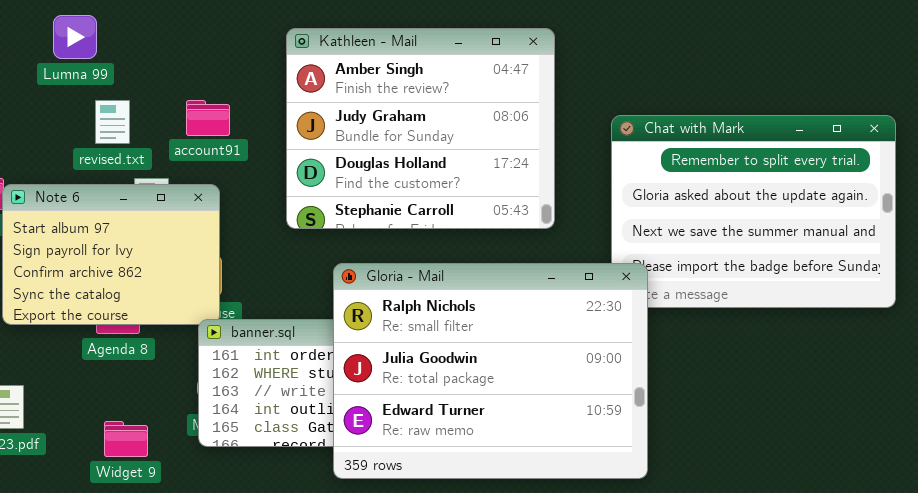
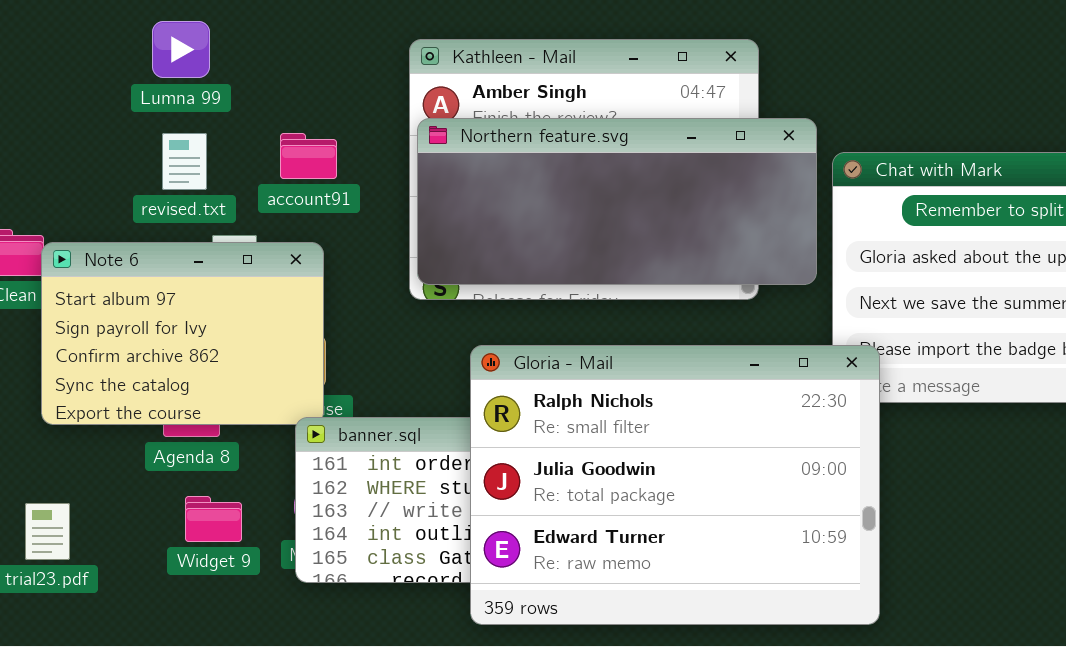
Lumna 99: [53,15,97,59] -> [152,21,210,78], moved
Northern feature.svg: none -> [417,118,817,285], opened
Widget 9: [104,421,148,457] -> [185,496,242,542], moved

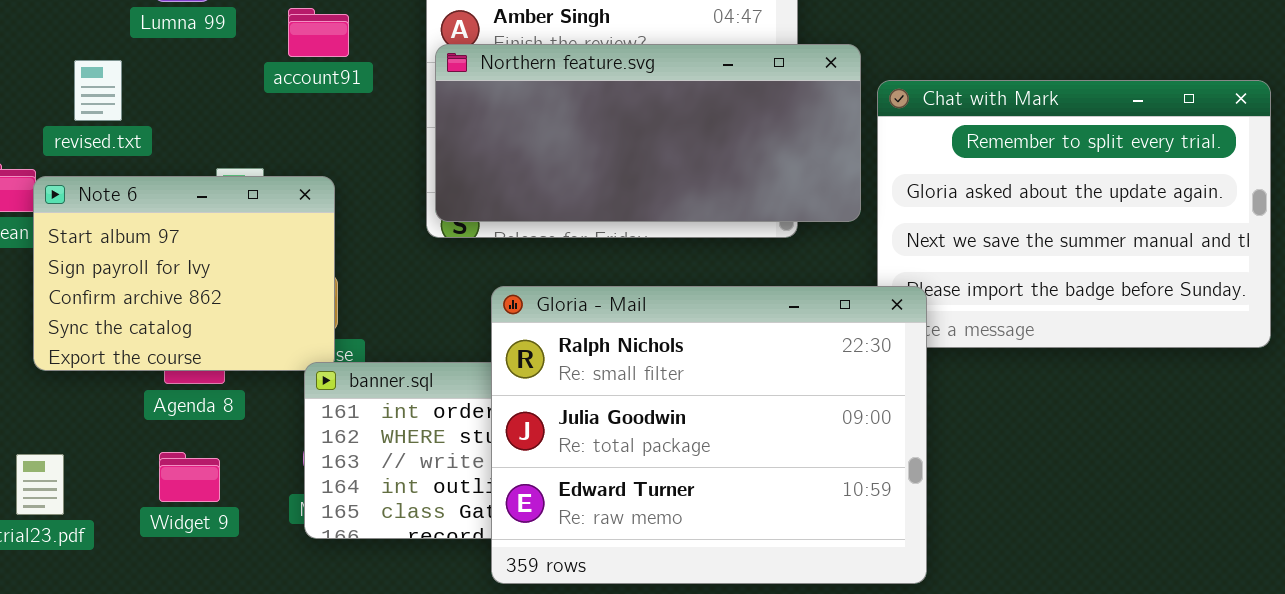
revised.txt: [162,133,207,190] -> [74,60,122,121], moved
account91: [280,133,337,179] -> [288,8,349,57], moved
Widget 9: [185,496,242,542] -> [159,452,220,502], moved

